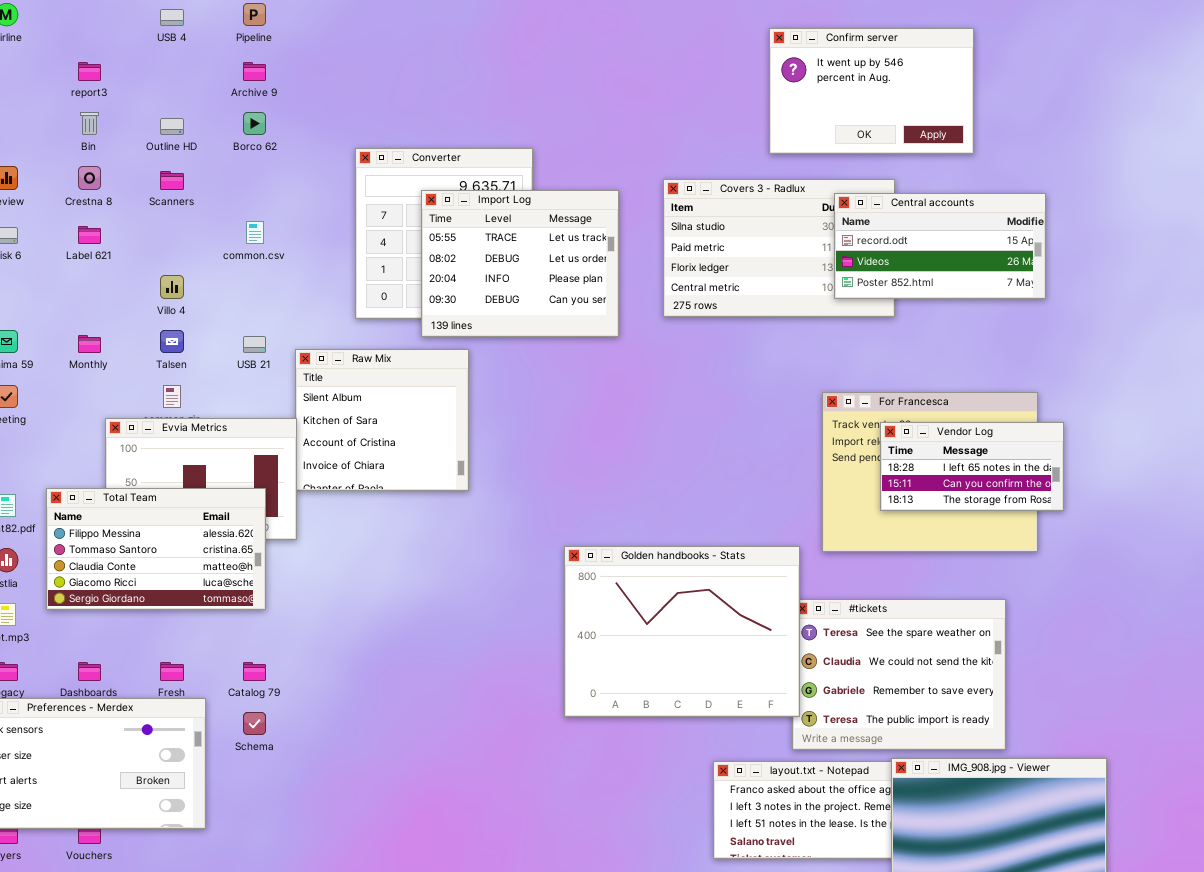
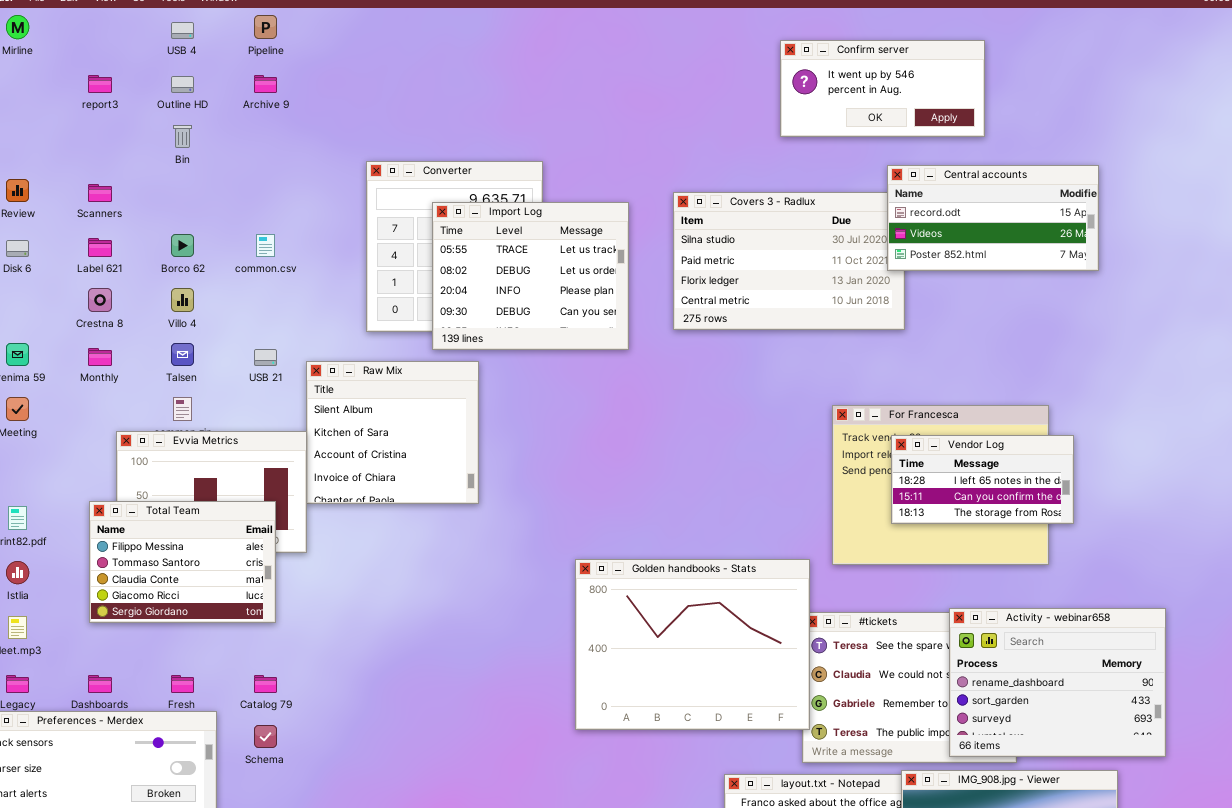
Confirm server: [769,28,974,154] -> [780,40,985,137], resized
Bin: [80,112,99,135] -> [173,125,192,148], moved
Borco 62: [243,112,266,135] -> [171,234,194,257], moved
Outline HD: [160,118,184,135] -> [171,76,194,93], moved
Crestna 8: [78,166,101,190] -> [88,288,112,312], moved
Scanners: [160,171,184,190] -> [88,184,112,202], moved
Central accounts: [834,193,1046,299] -> [887,165,1099,271], moved
Total Team: [46,488,266,610] -> [89,501,276,623], resized
Activity - webinar658: none -> [949,608,1166,757], opened

